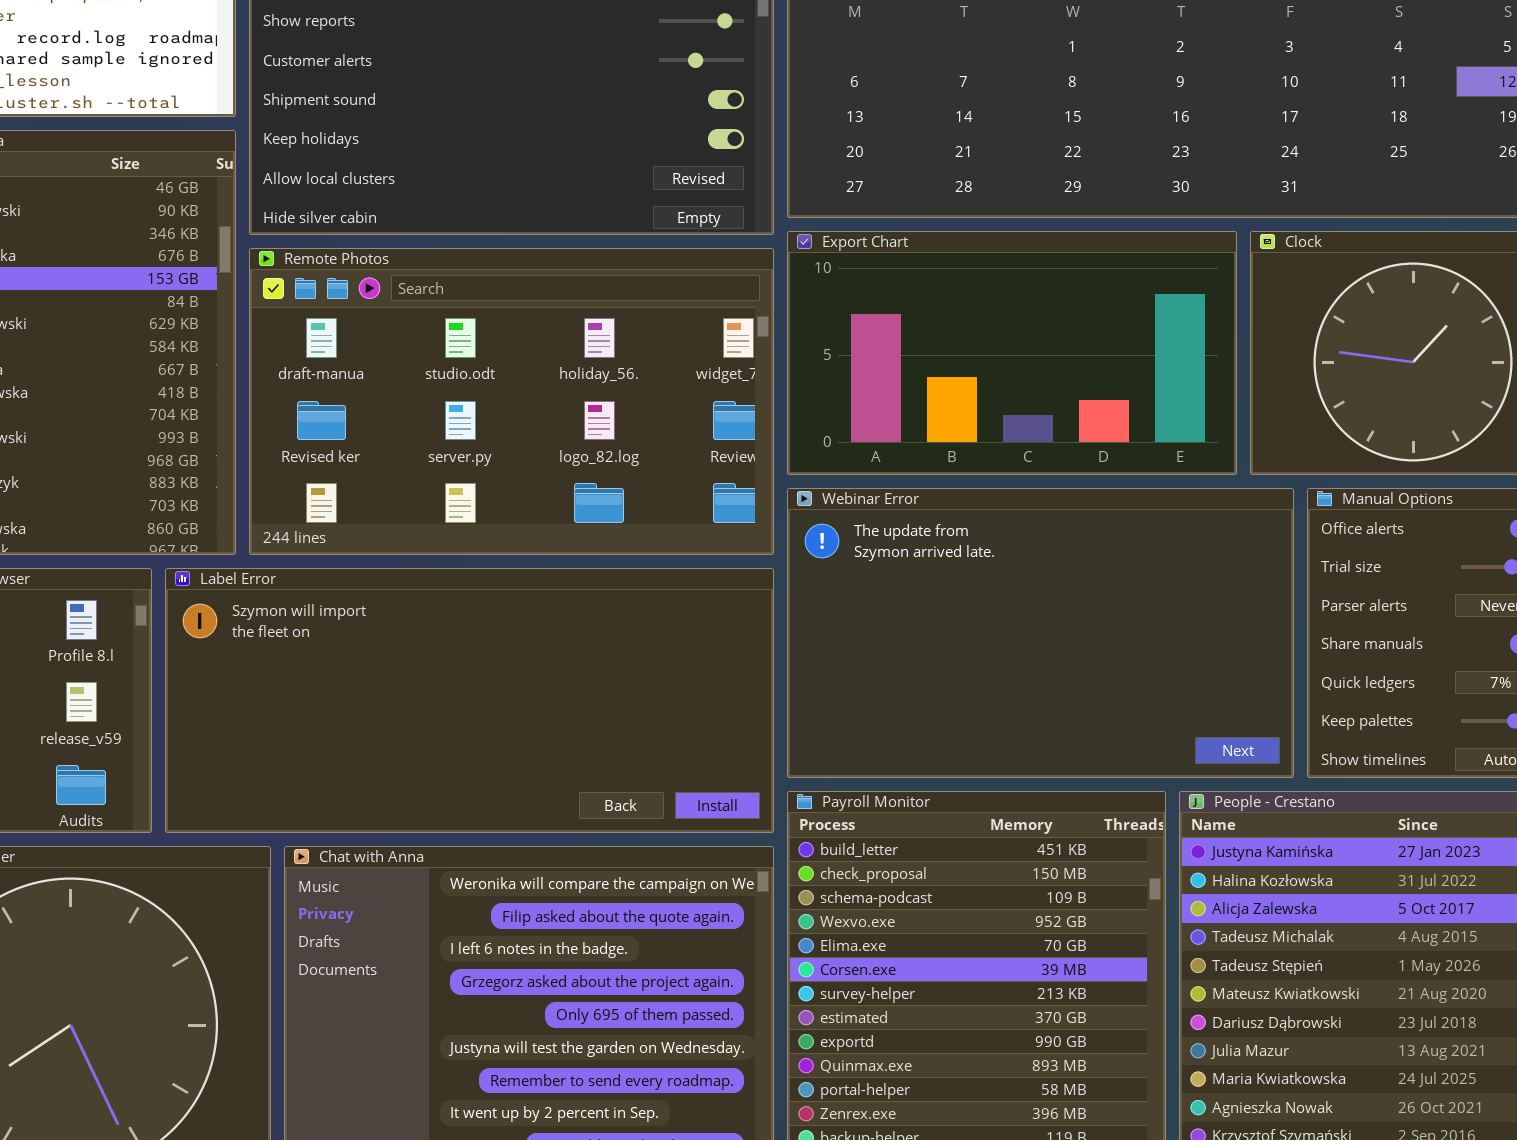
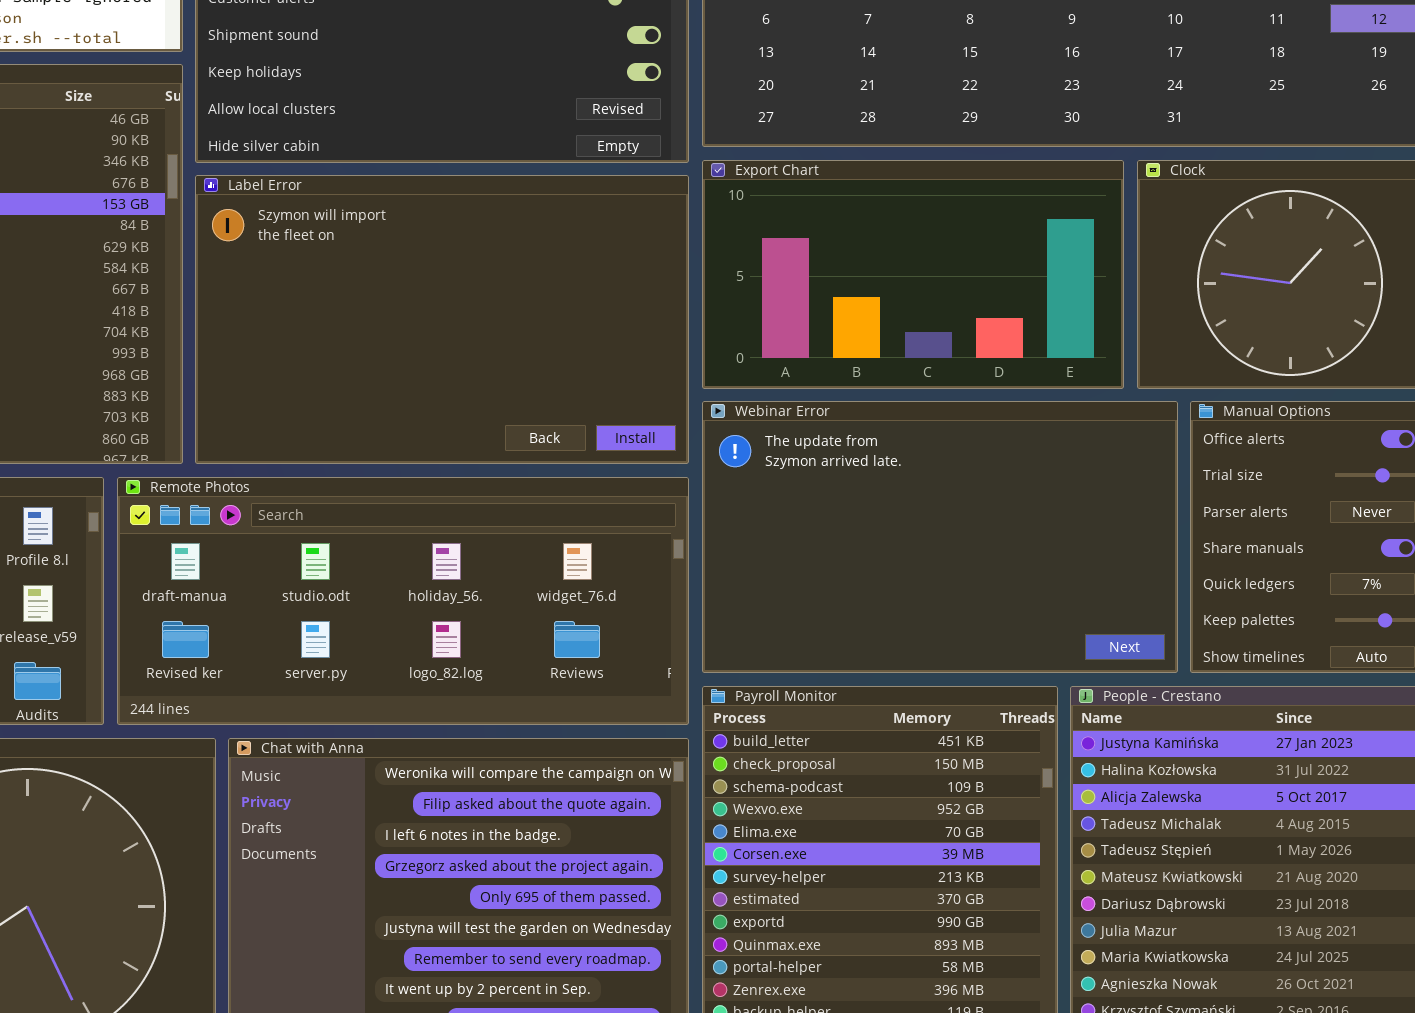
Remote Photos: [249,248,774,555] -> [117,477,689,725], moved, resized
Label Error: [165,568,774,833] -> [195,175,689,464], moved, resized

